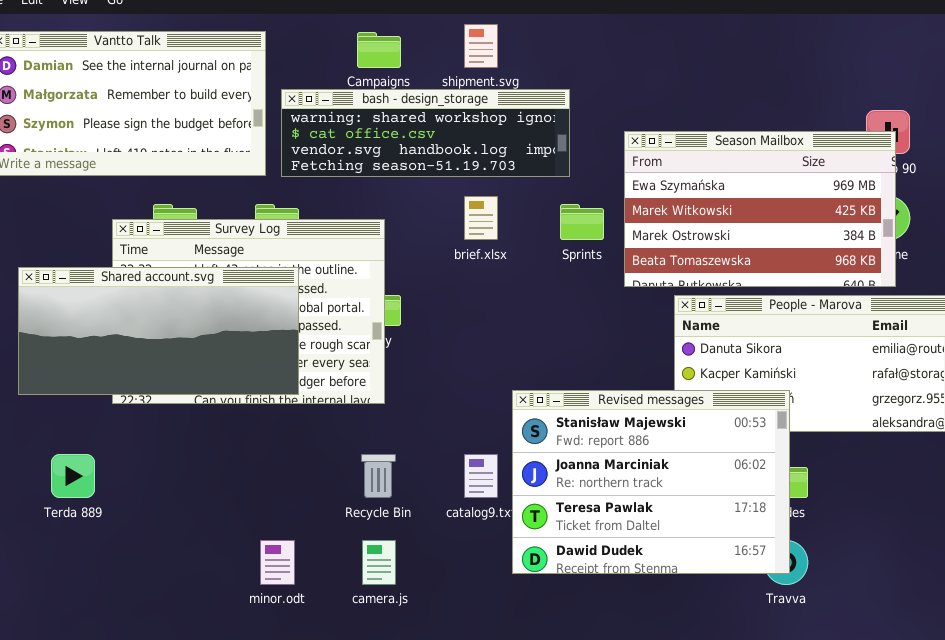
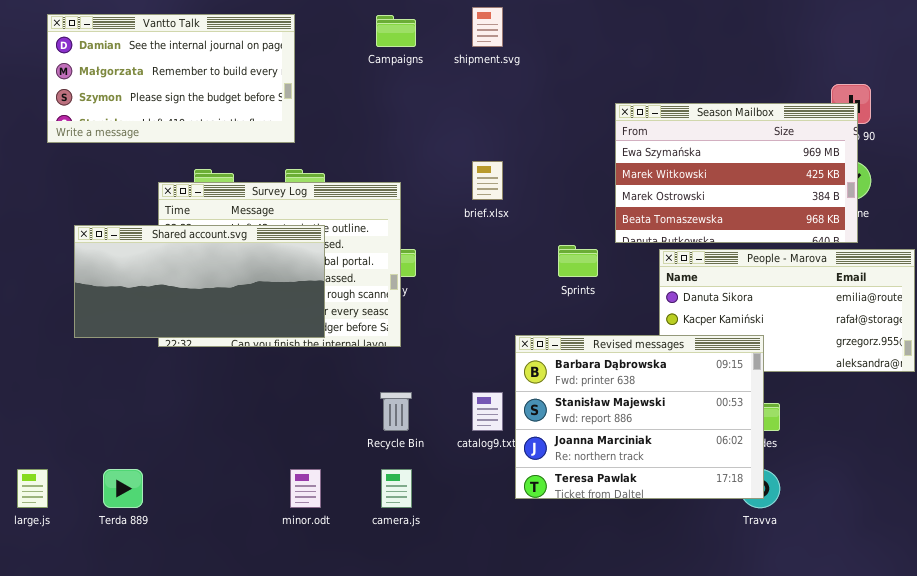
bash - design_storage: [281,89,570,177] -> none, closed
Sprints: [560,204,604,240] -> [558,245,598,277], moved
Revised messages: [512,390,790,574] -> [515,335,764,499], scrolled up 1 row
Terda 889: [51,454,95,498] -> [103,469,143,508], moved

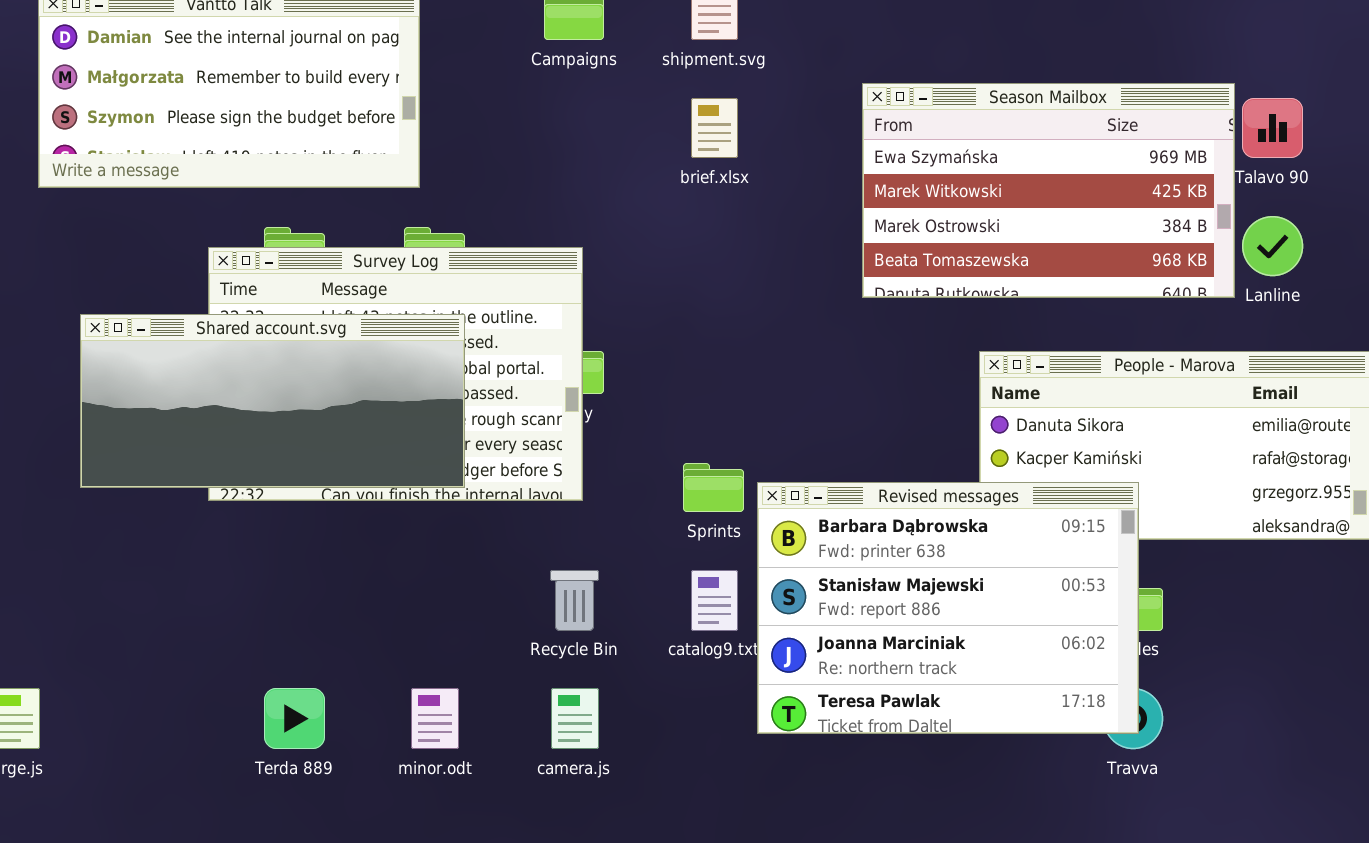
Season Mailbox: [615,103,858,243] -> [862,83,1235,298], moved
brief.xlsx: [472,161,503,200] -> [691,98,738,158], moved
Sprints: [558,245,598,277] -> [683,463,744,512], moved
Terda 889: [103,469,143,508] -> [264,688,325,749], moved

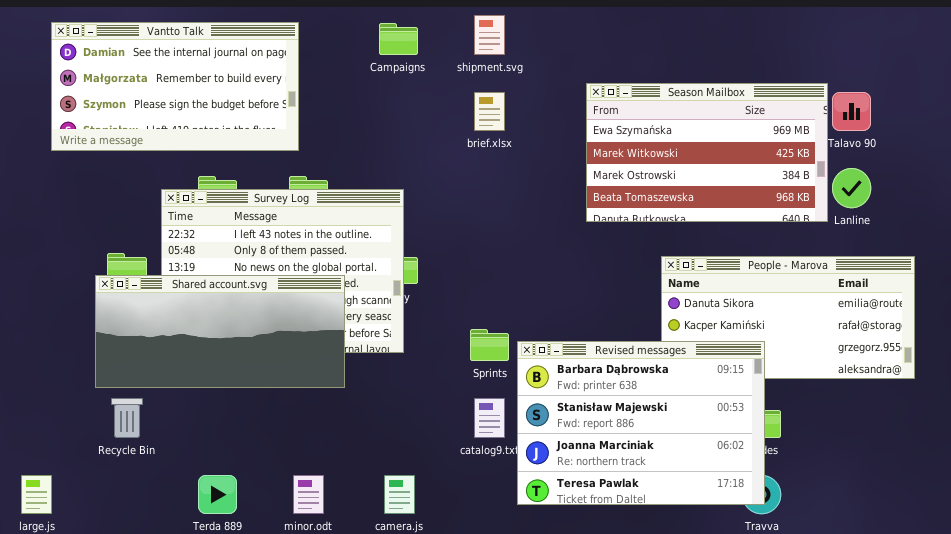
Shared account.svg: [80,314,465,488] -> [95,275,345,388], moved
Recycle Bin: [550,570,599,631] -> [111,398,143,438], moved

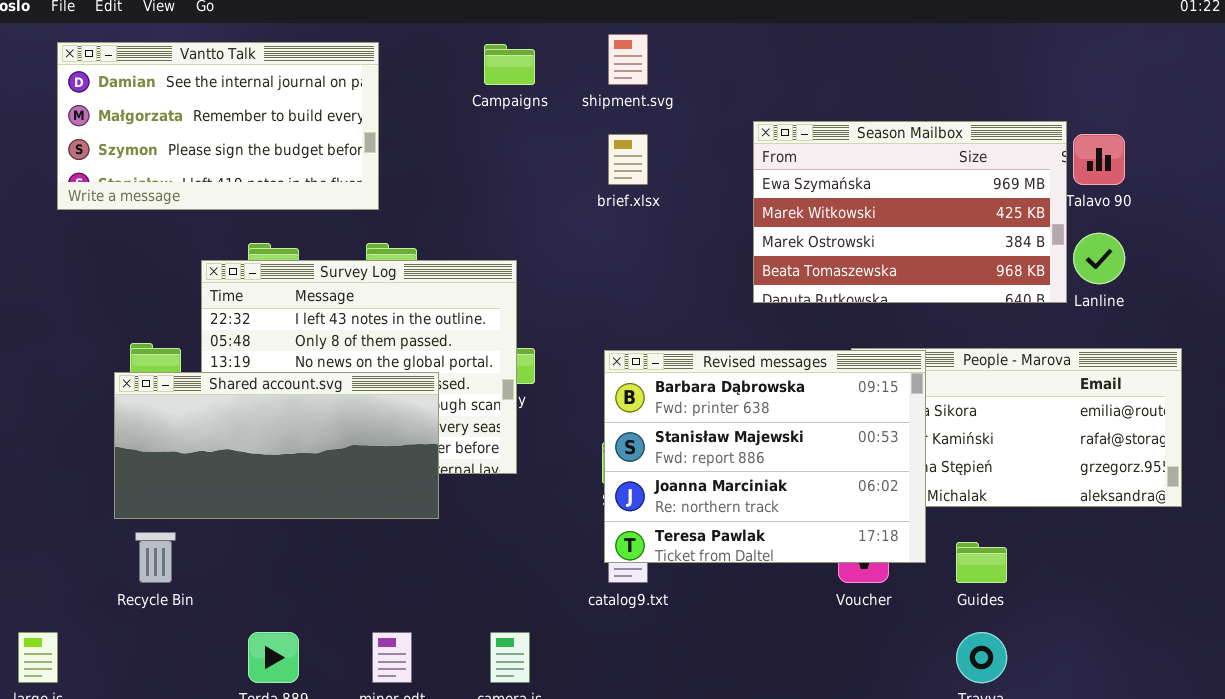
Revised messages: [517,341,765,505] -> [604,350,926,563], moved

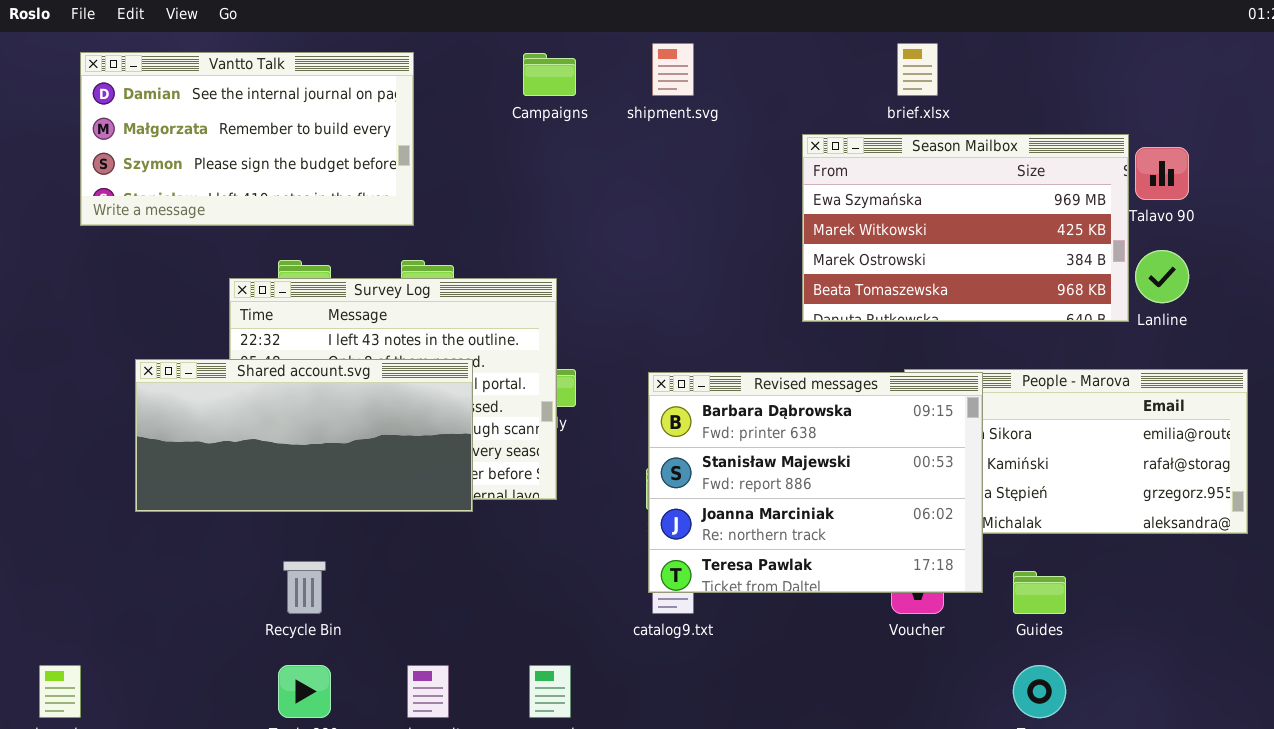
brief.xlsx: [608,134,648,185] -> [897,43,938,96], moved
Shared account.svg: [114,372,439,519] -> [135,359,473,512], moved
Recycle Bin: [135,532,176,583] -> [283,561,326,614], moved

